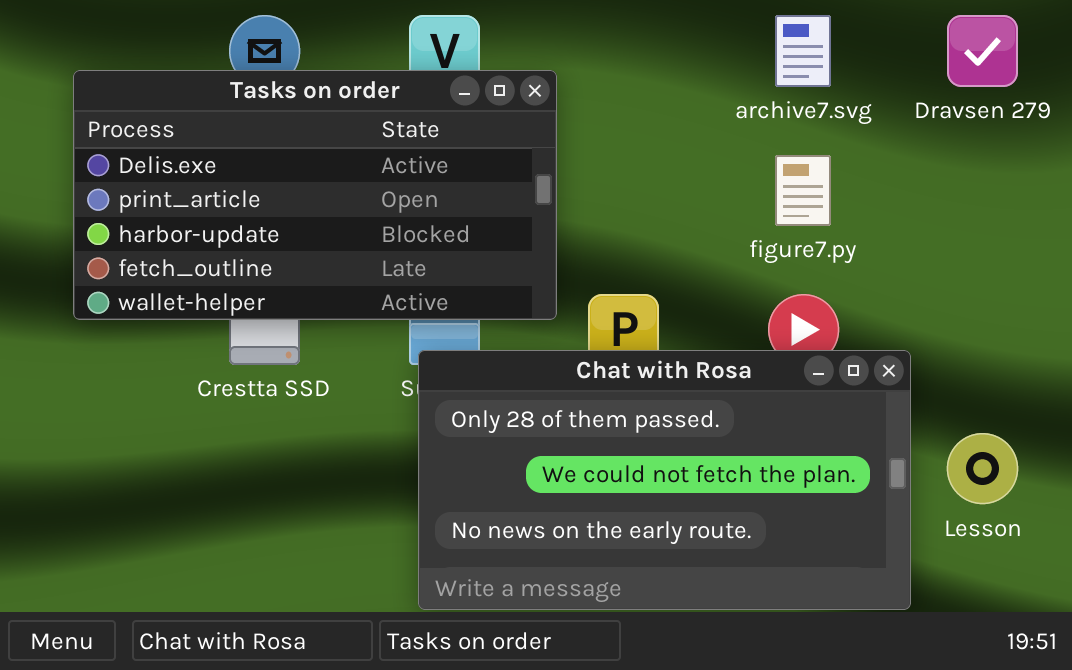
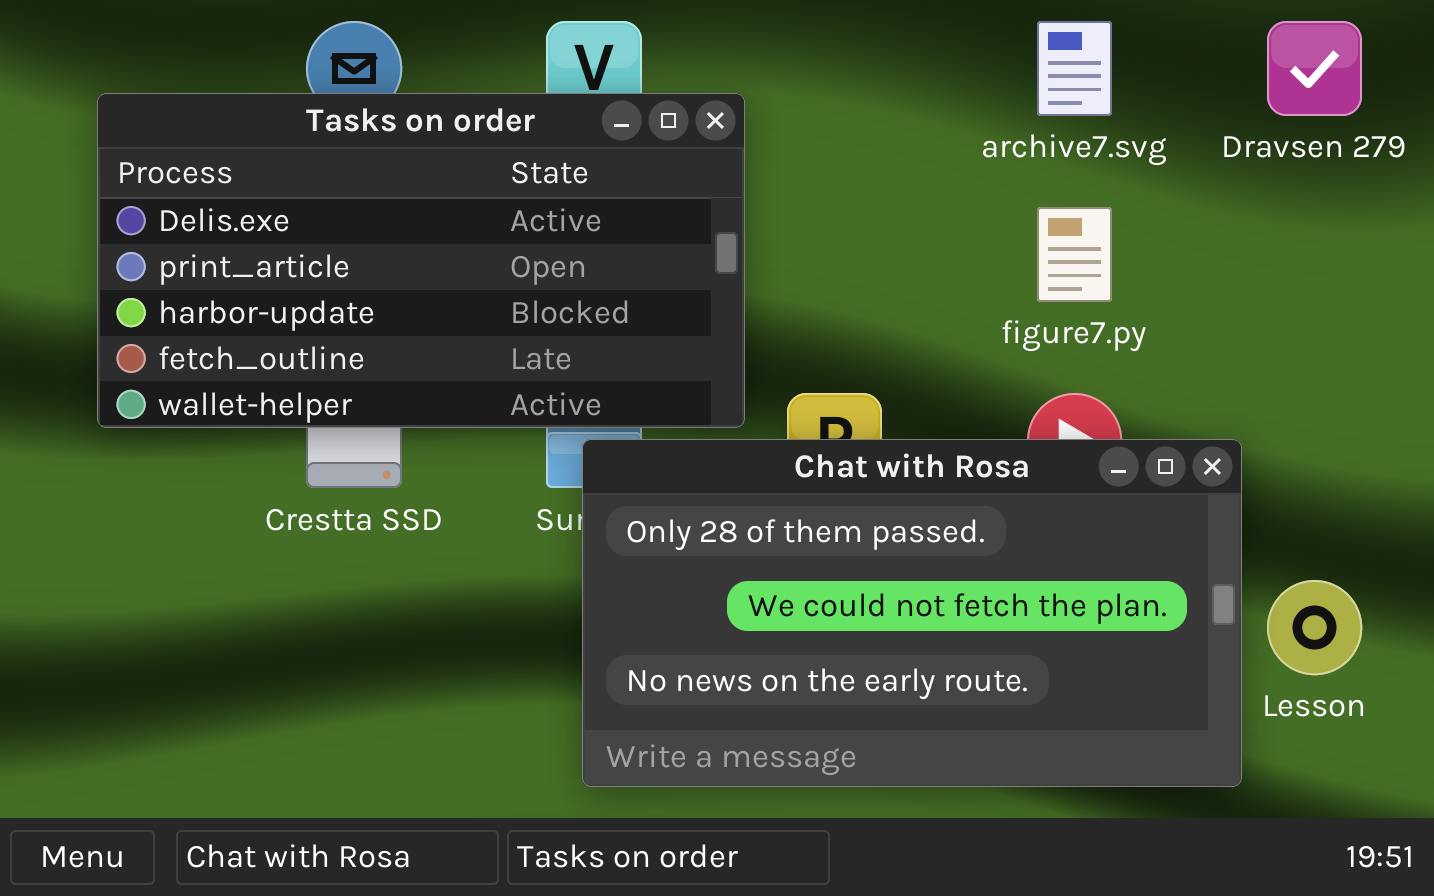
Chat with Rosa: [418,350,911,610] -> [582,439,1242,787], moved

